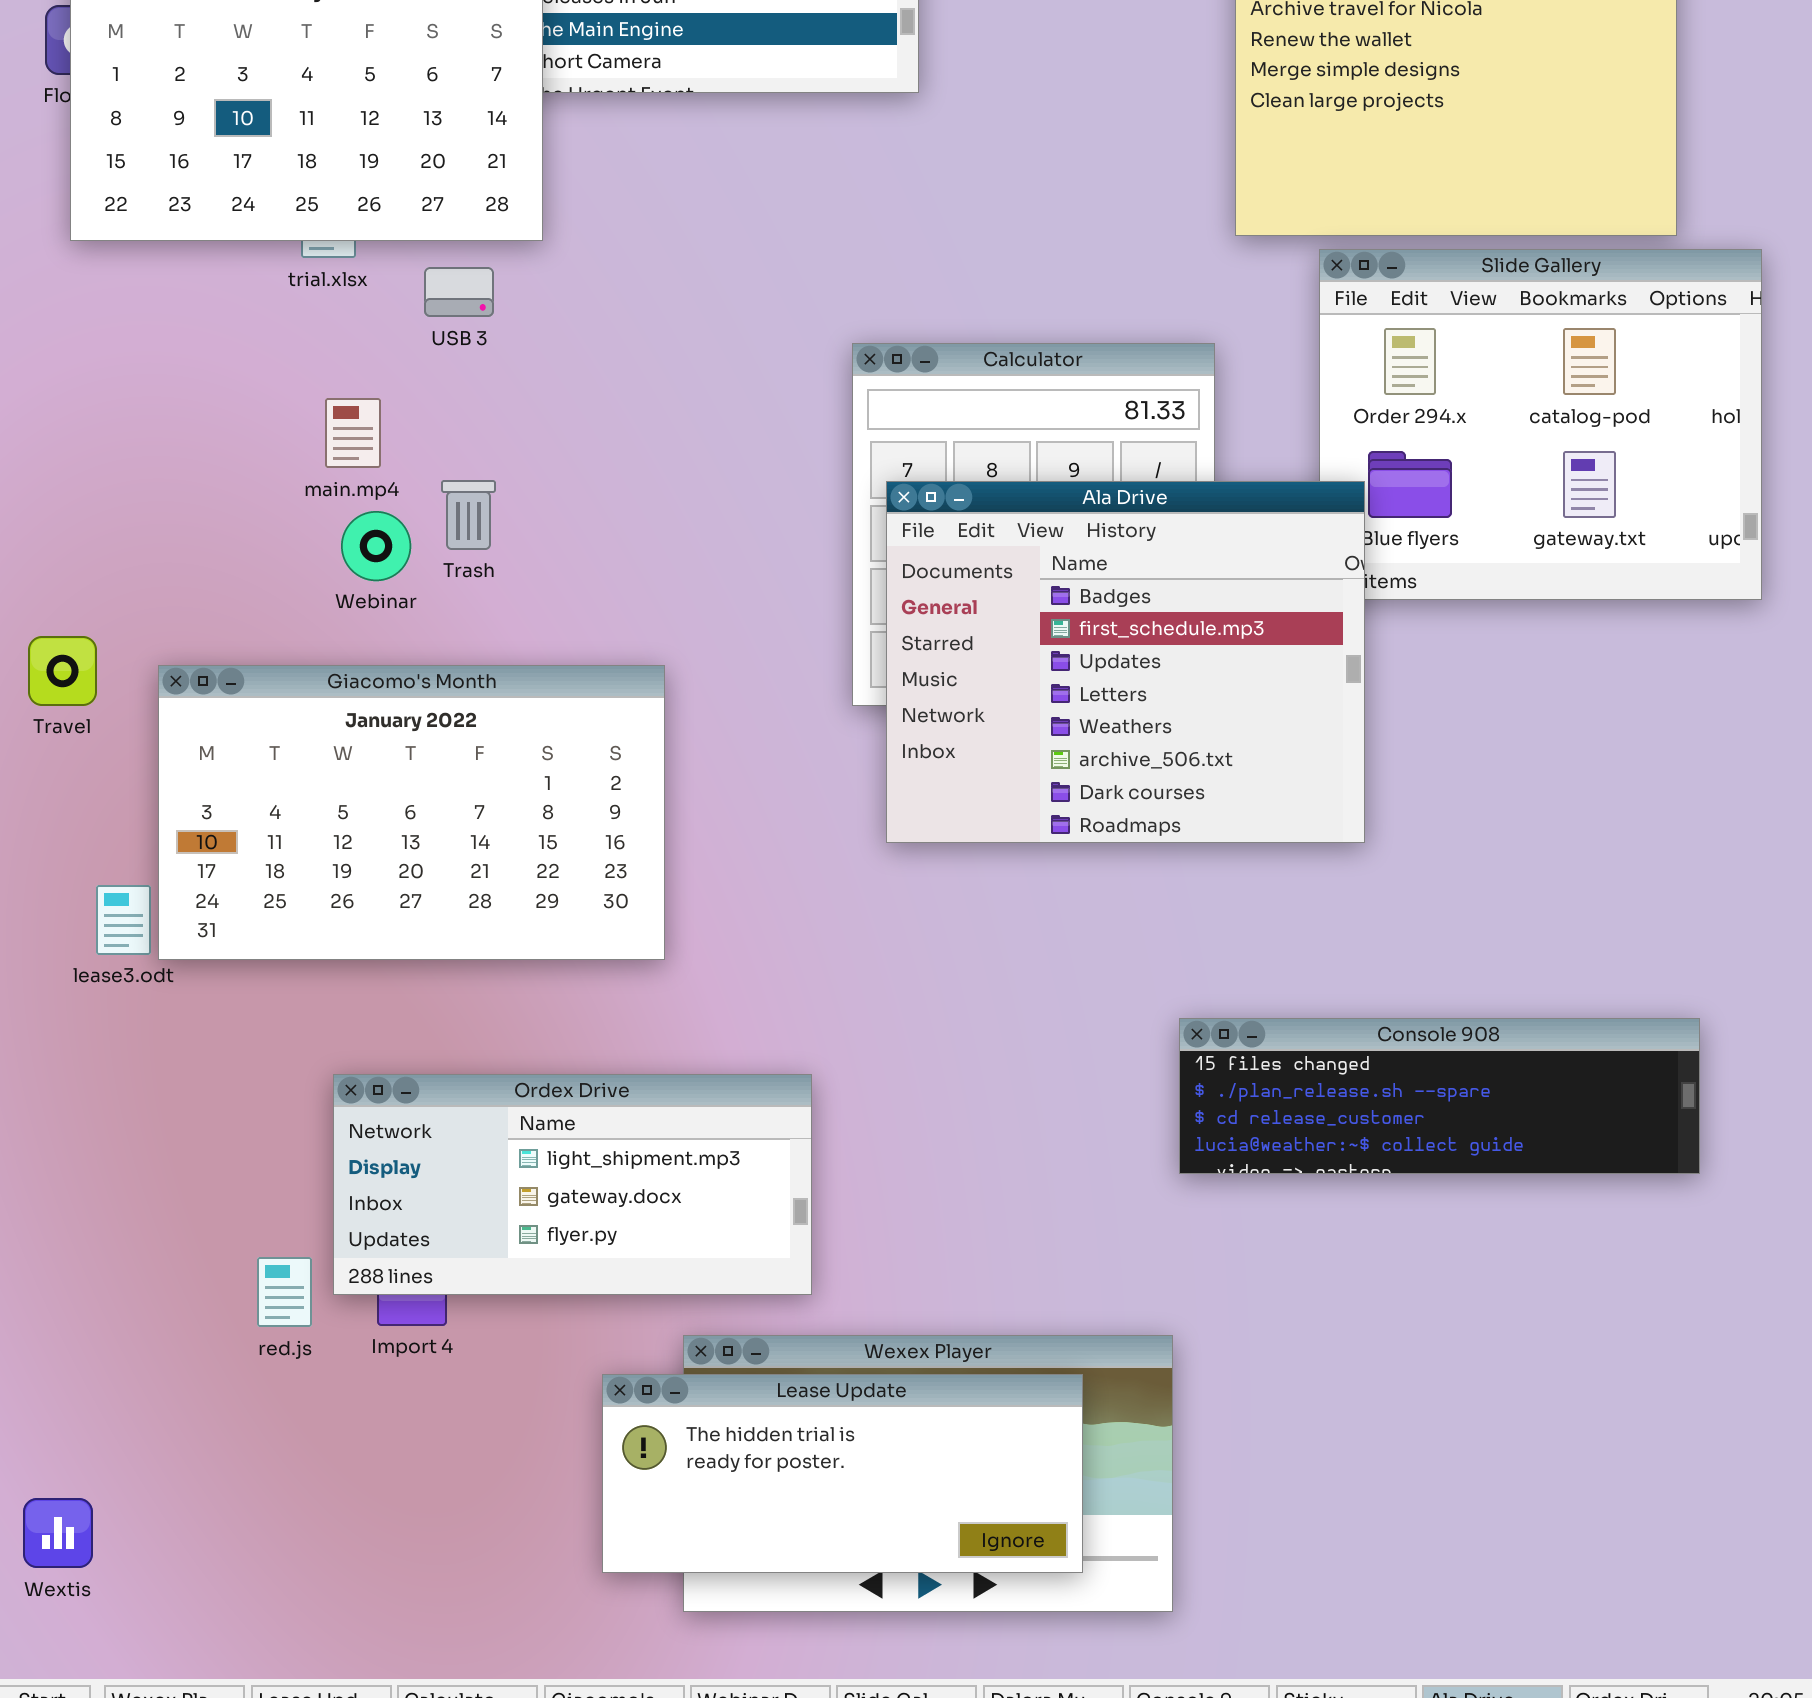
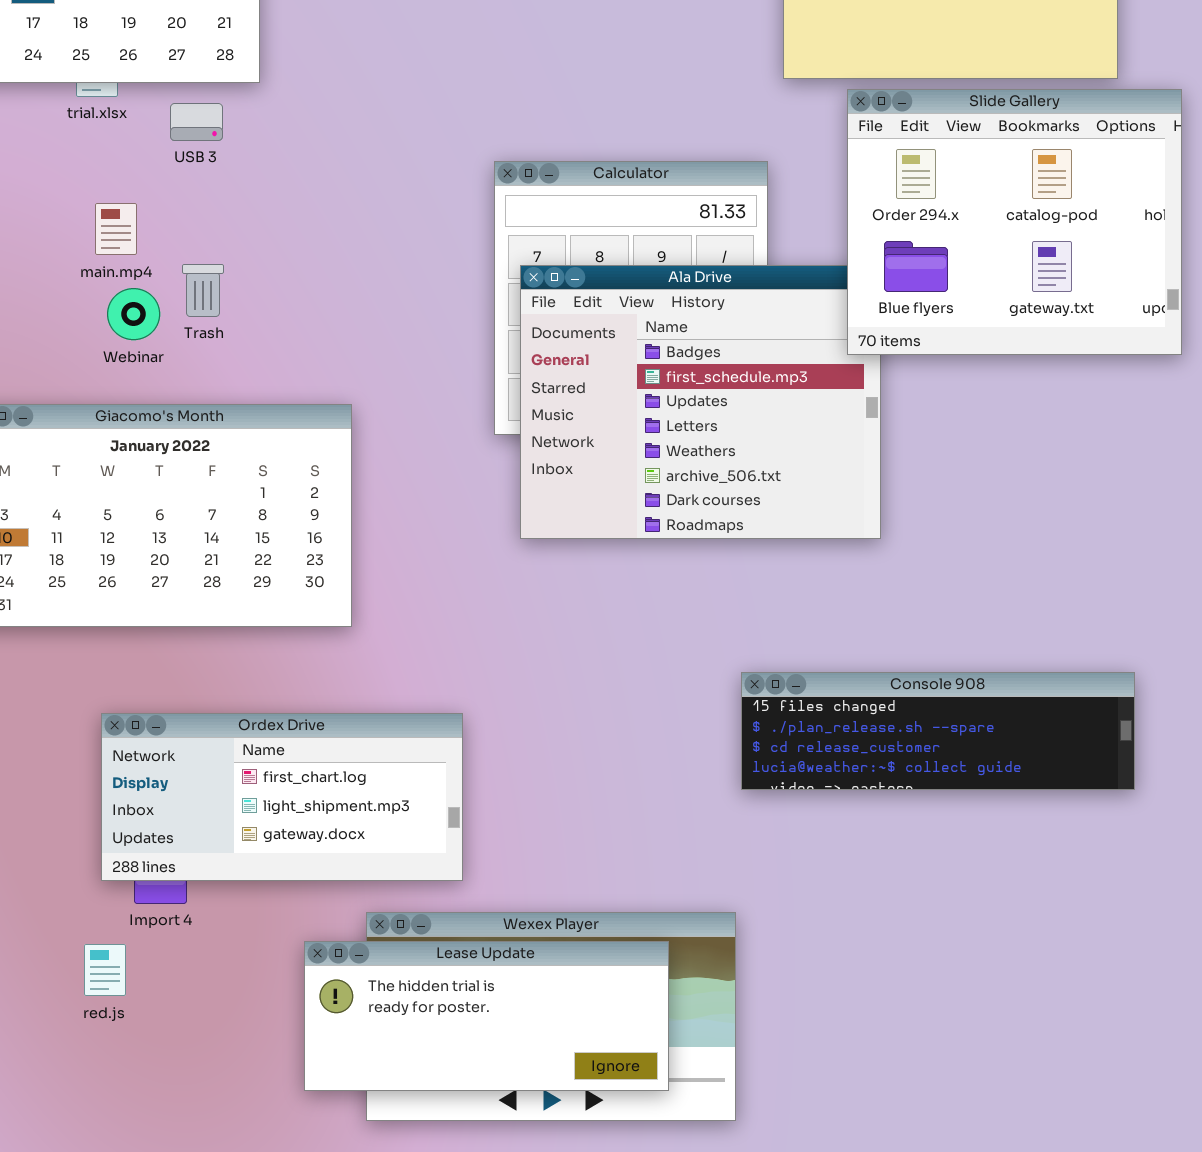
Slide Gallery: [1319,249,1762,600] -> [847,89,1182,355], raised
Ordex Drive: [333,1074,812,1295] -> [101,713,463,881], scrolled up 1 row
red.js: [257,1257,312,1327] -> [84,944,126,996], moved

